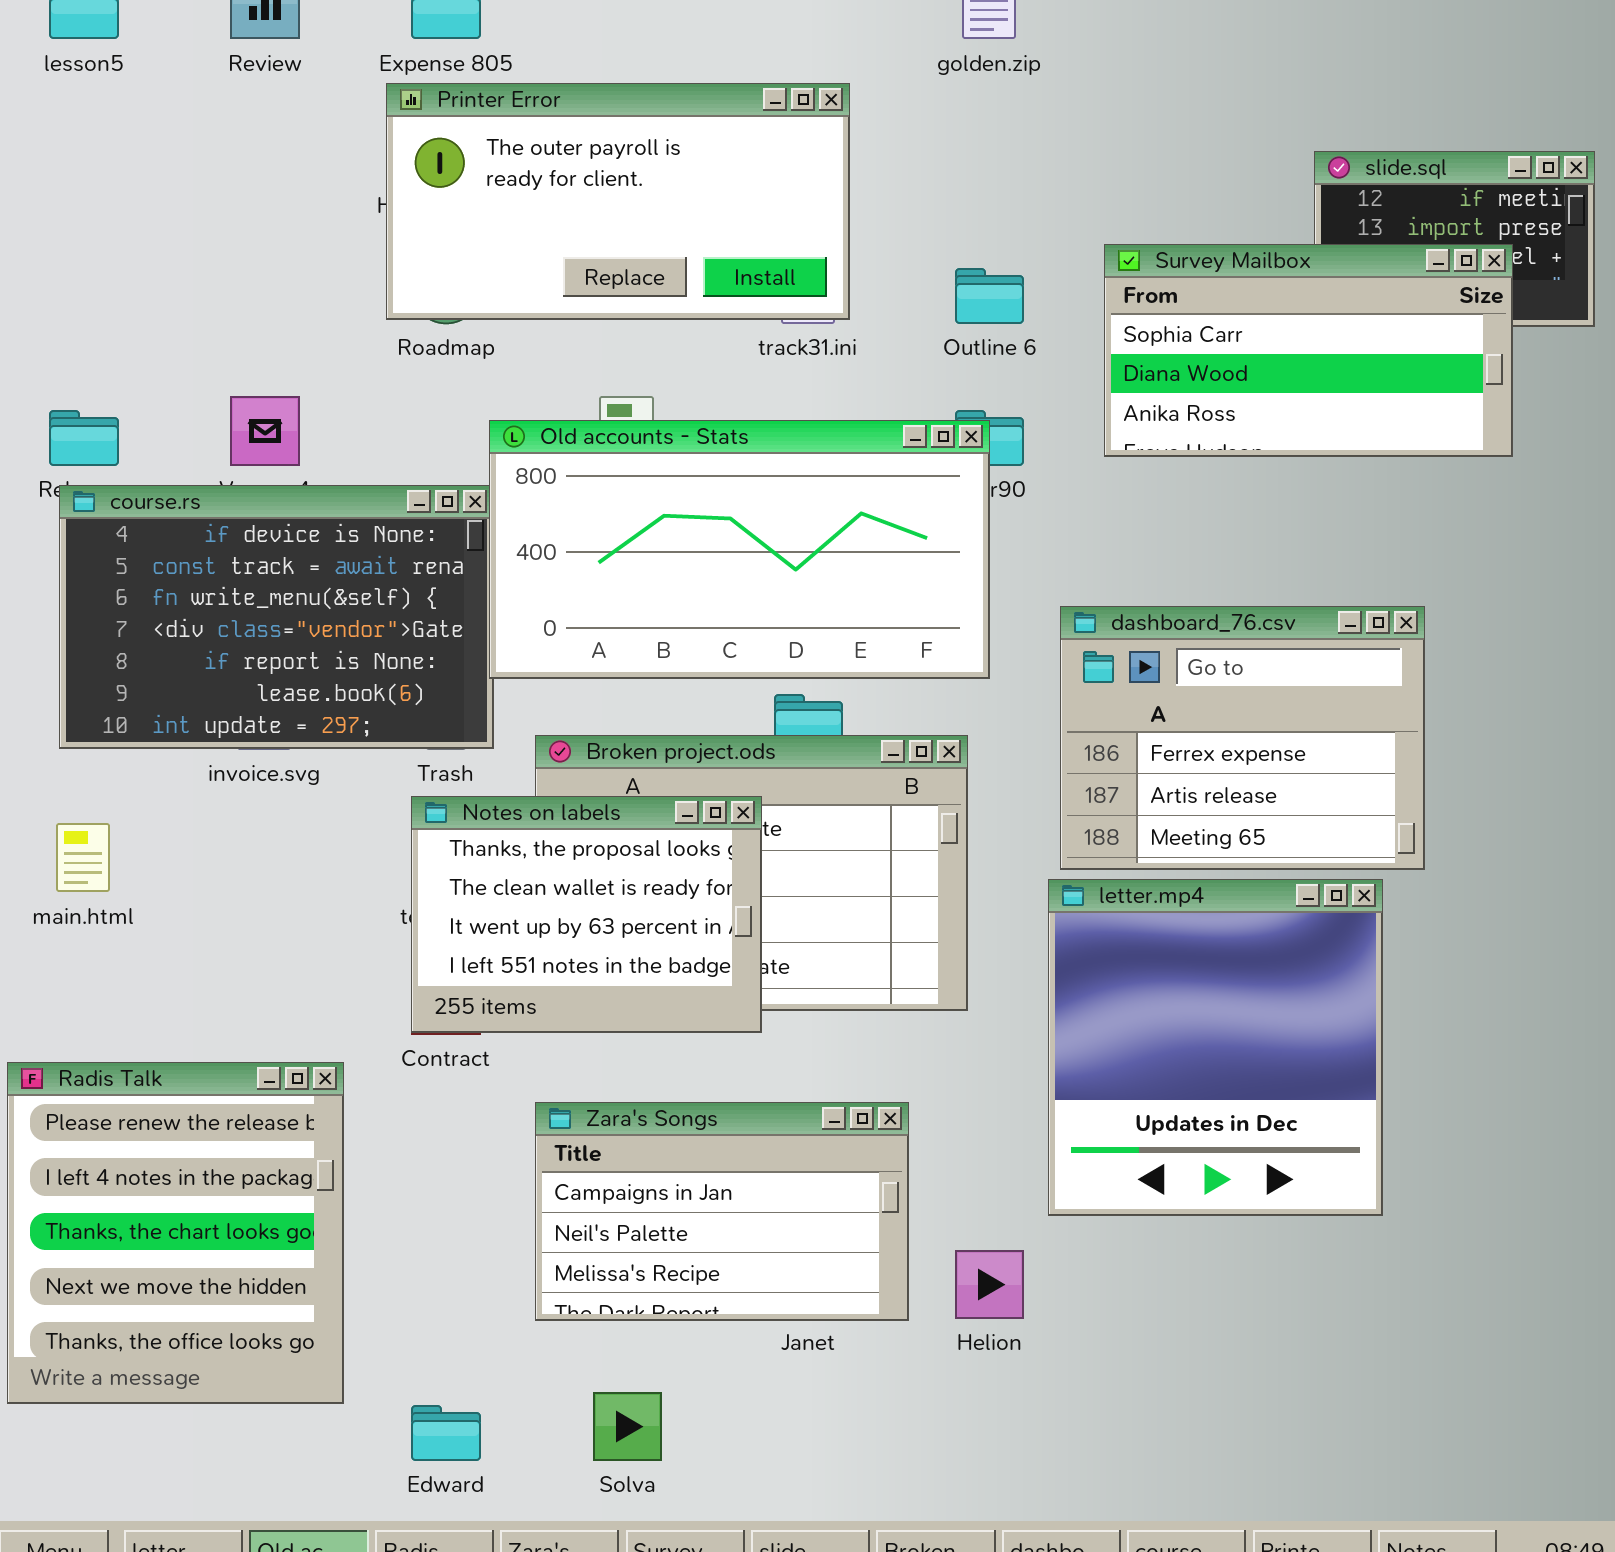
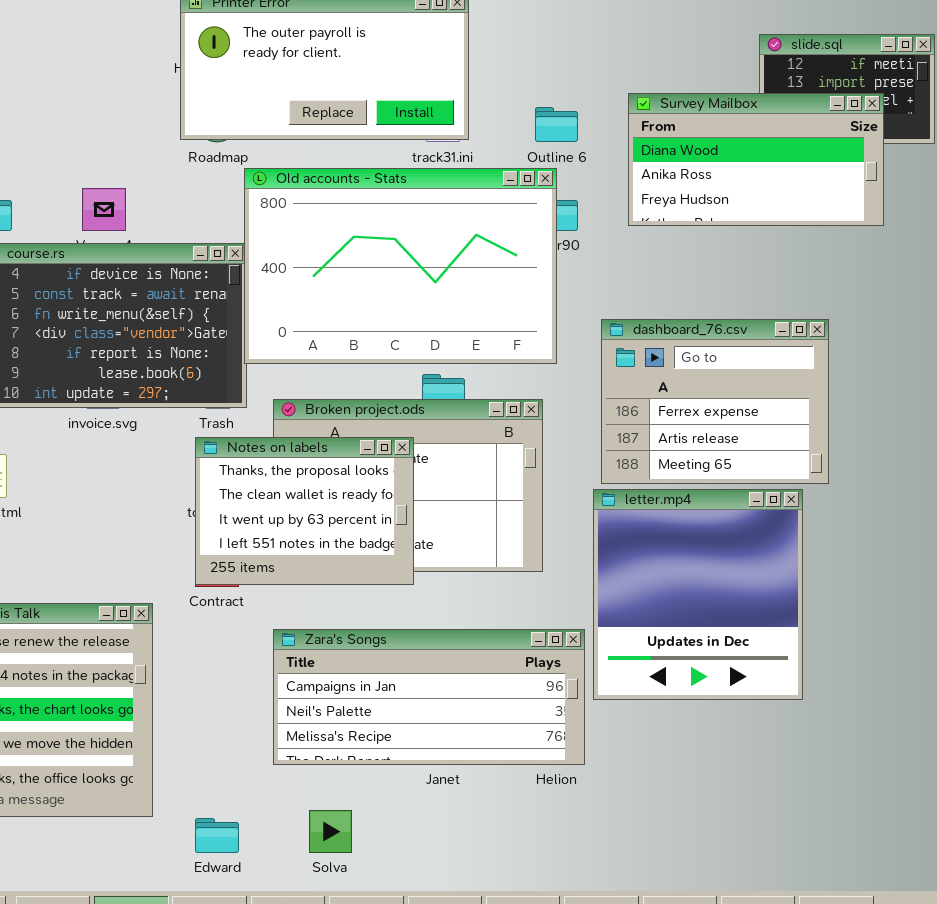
Survey Mailbox: [1104,244,1513,457] -> [628,93,884,226], scrolled down 1 row
Old accounts - Stats: [489,420,990,679] -> [244,168,557,364], resized
Zara's Songs: [535,1102,909,1321] -> [273,629,585,765], resized

